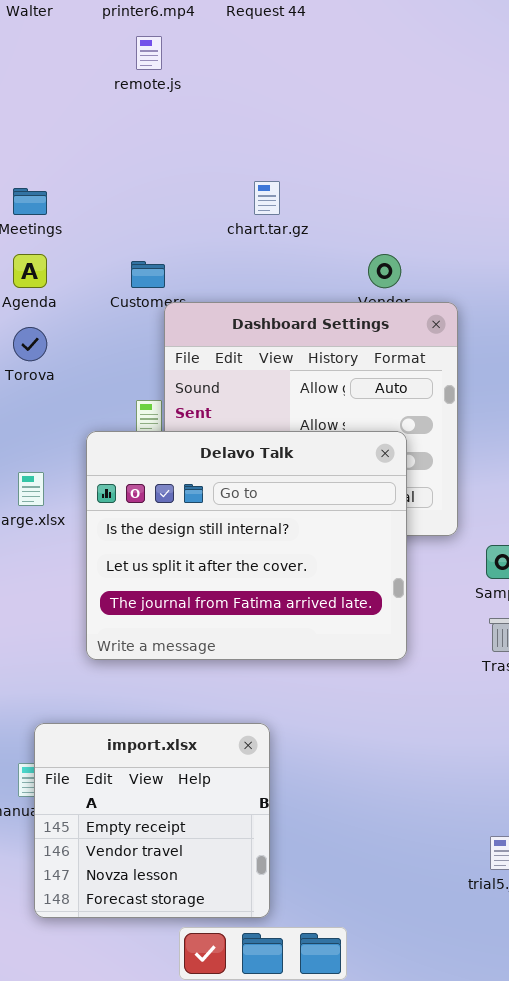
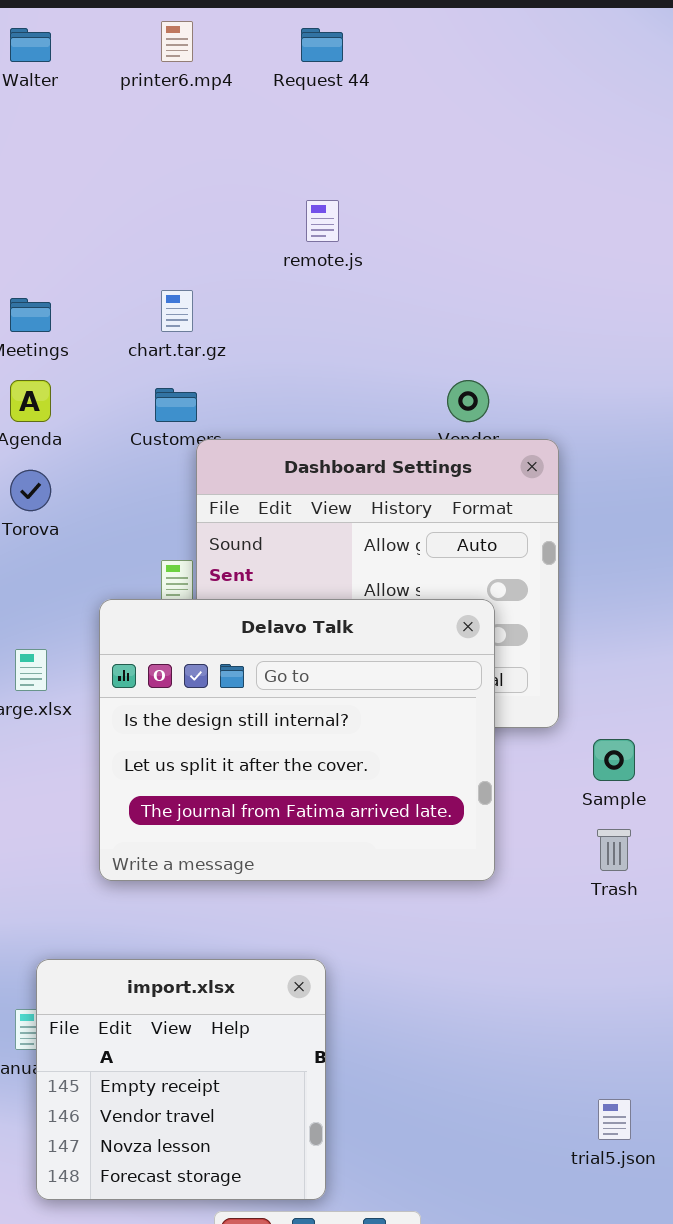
remote.js: [136,36,162,70] -> [306,200,339,242], moved
chart.tar.gz: [254,181,280,215] -> [161,290,193,332], moved

